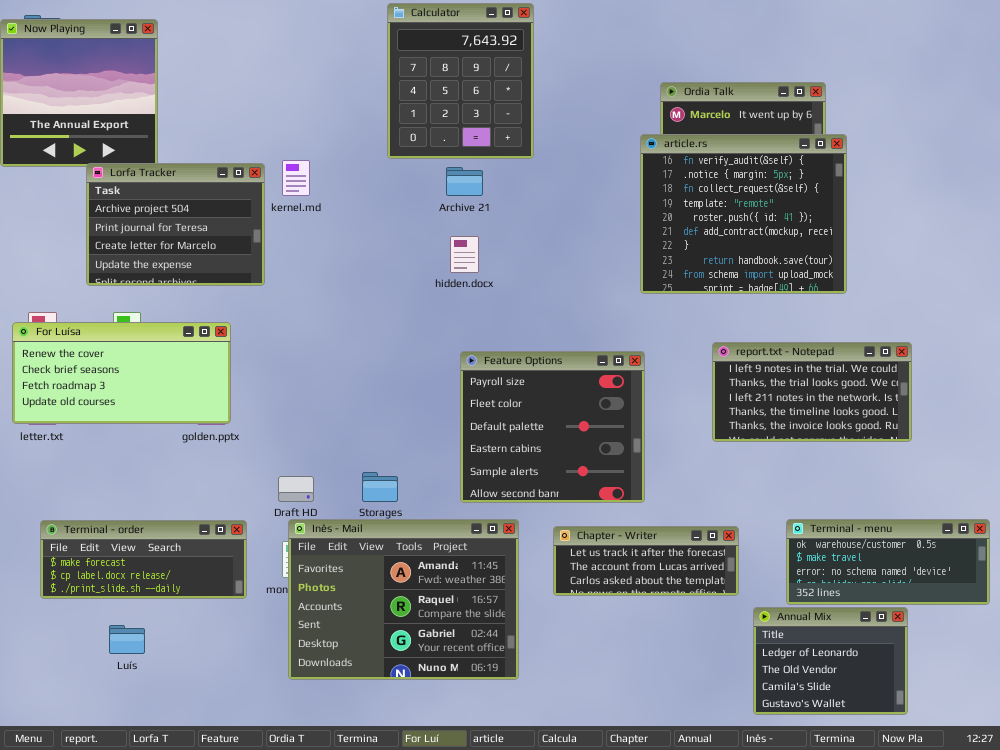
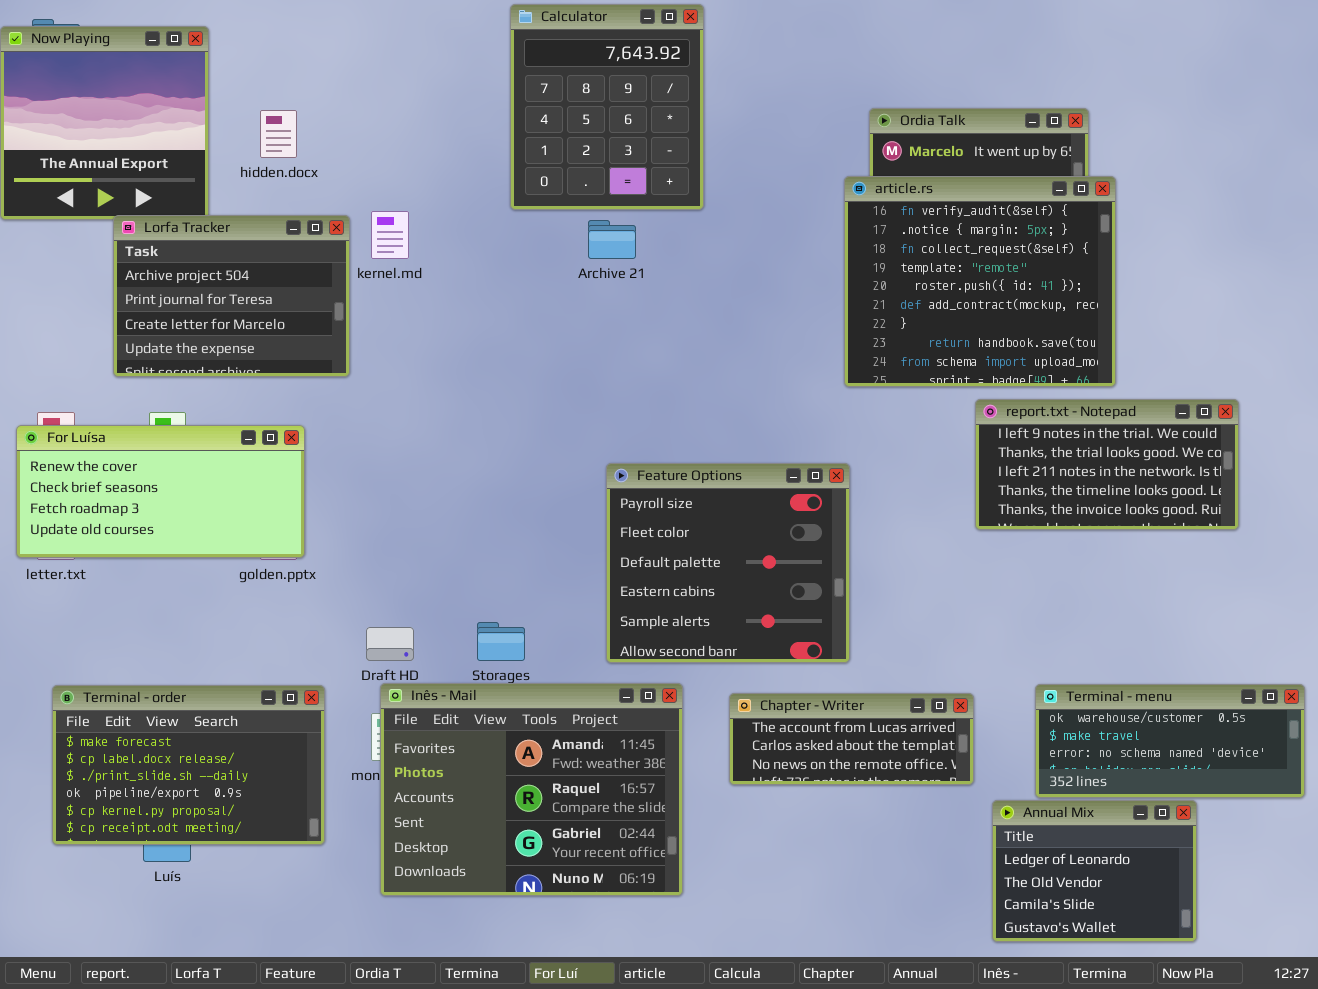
hidden.docx: [450,236,479,273] -> [260,110,297,158], moved
report.txt - Notepad: [712,342,912,442] -> [975,399,1239,530], moved
Terminal - order: [40,520,247,599] -> [52,685,325,845], resized
Chapter - Writer: [553,526,739,596] -> [729,693,974,785], scrolled down 1 row

